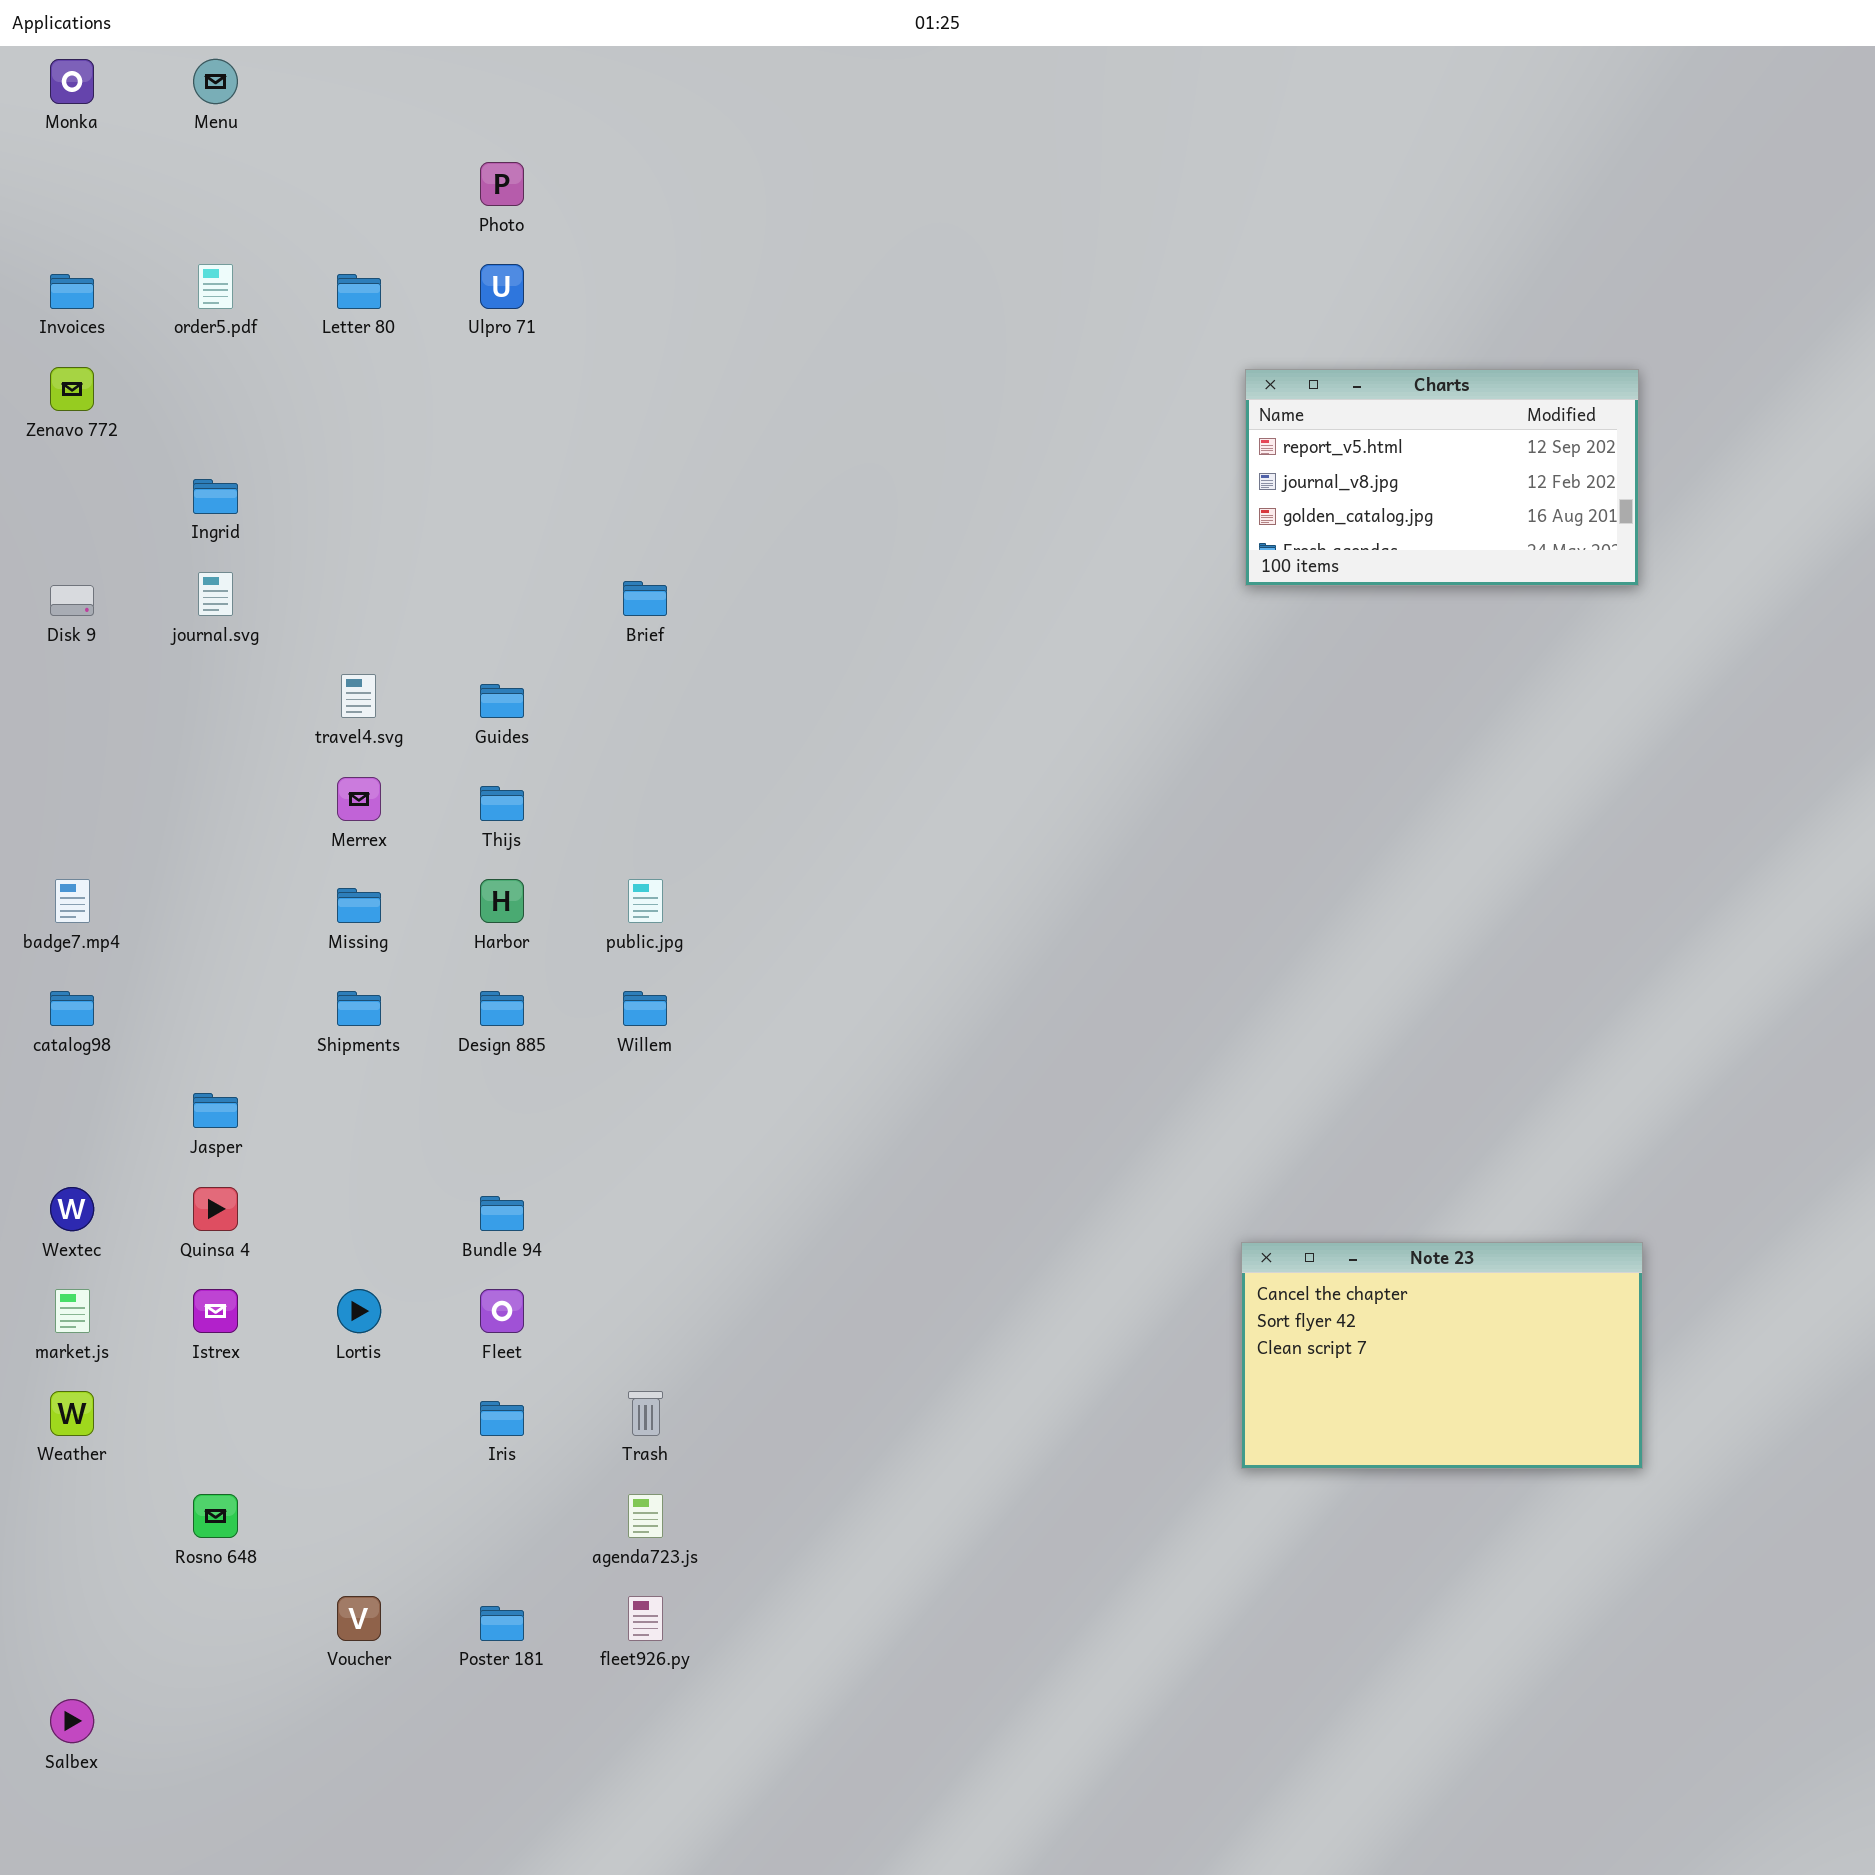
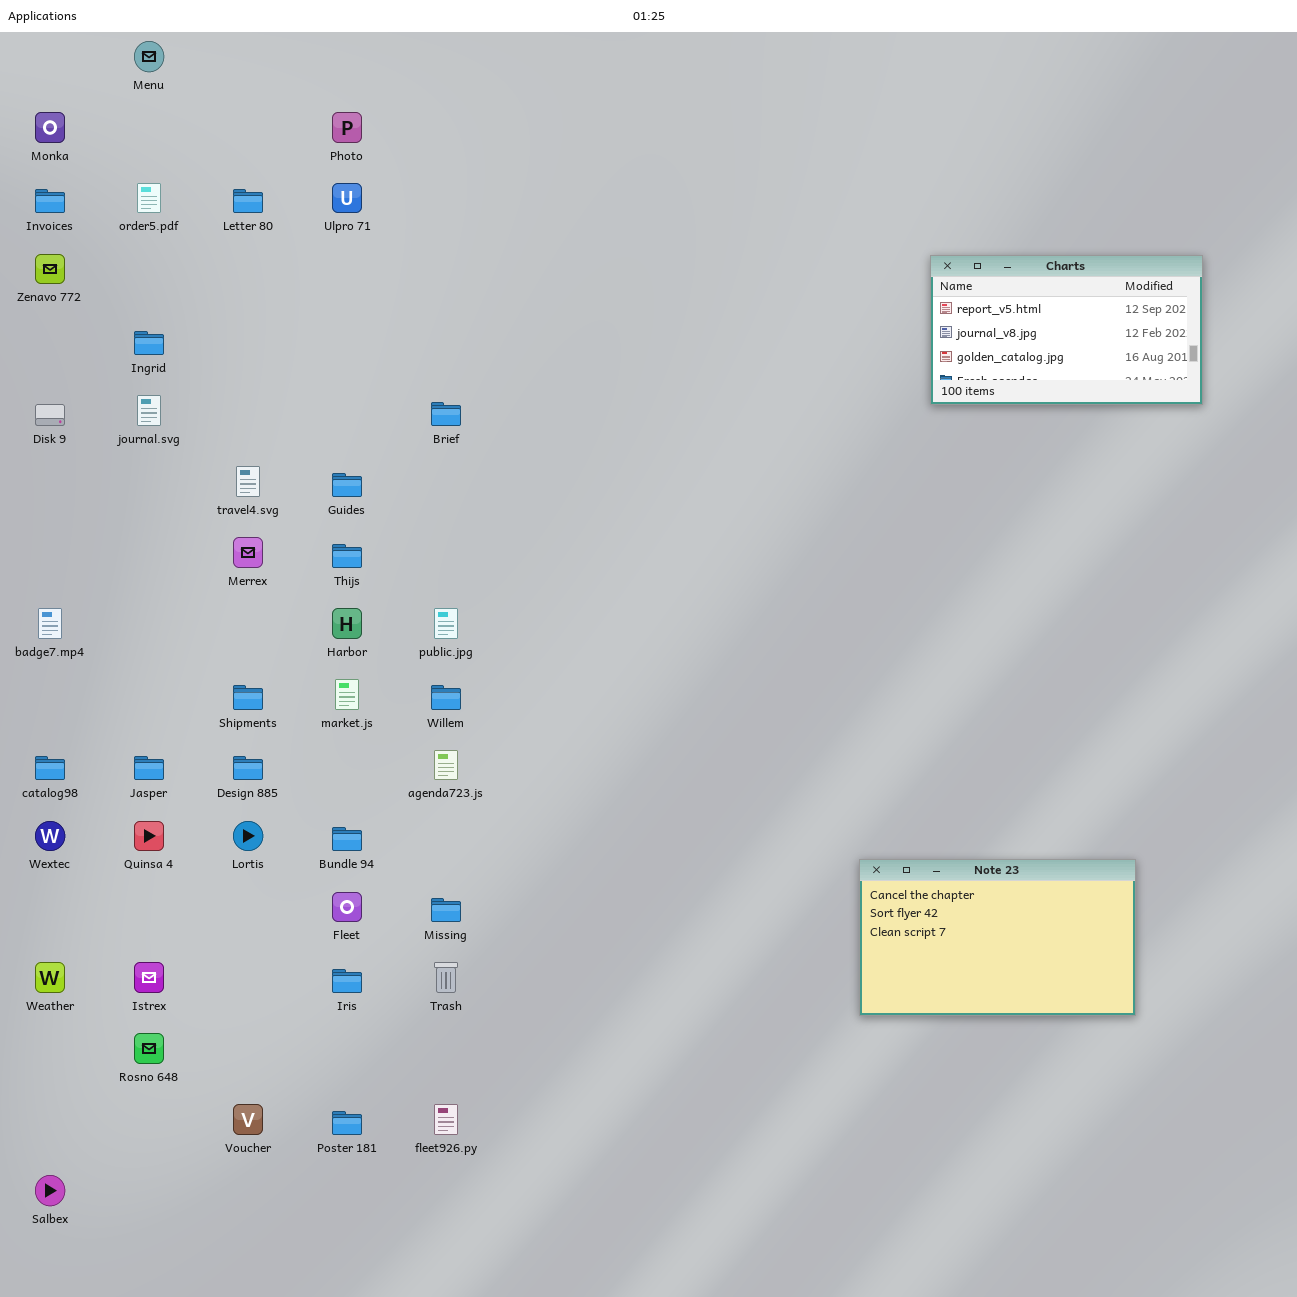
Monka: [50,59,94,104] -> [35,112,65,143], moved
Charts: [1245,369,1639,586] -> [930,255,1203,405], moved
Missing: [337,888,381,923] -> [431,898,461,922], moved
catalog98: [50,991,94,1026] -> [35,756,65,780], moved
Design 885: [480,991,524,1026] -> [233,756,263,780], moved
market.js: [55,1289,90,1333] -> [335,679,359,710], moved
Istrex: [193,1289,238,1333] -> [134,962,164,993], moved
Lortis: [337,1289,381,1333] -> [233,821,263,851], moved
agenda723.js: [628,1494,663,1538] -> [434,750,458,780], moved

